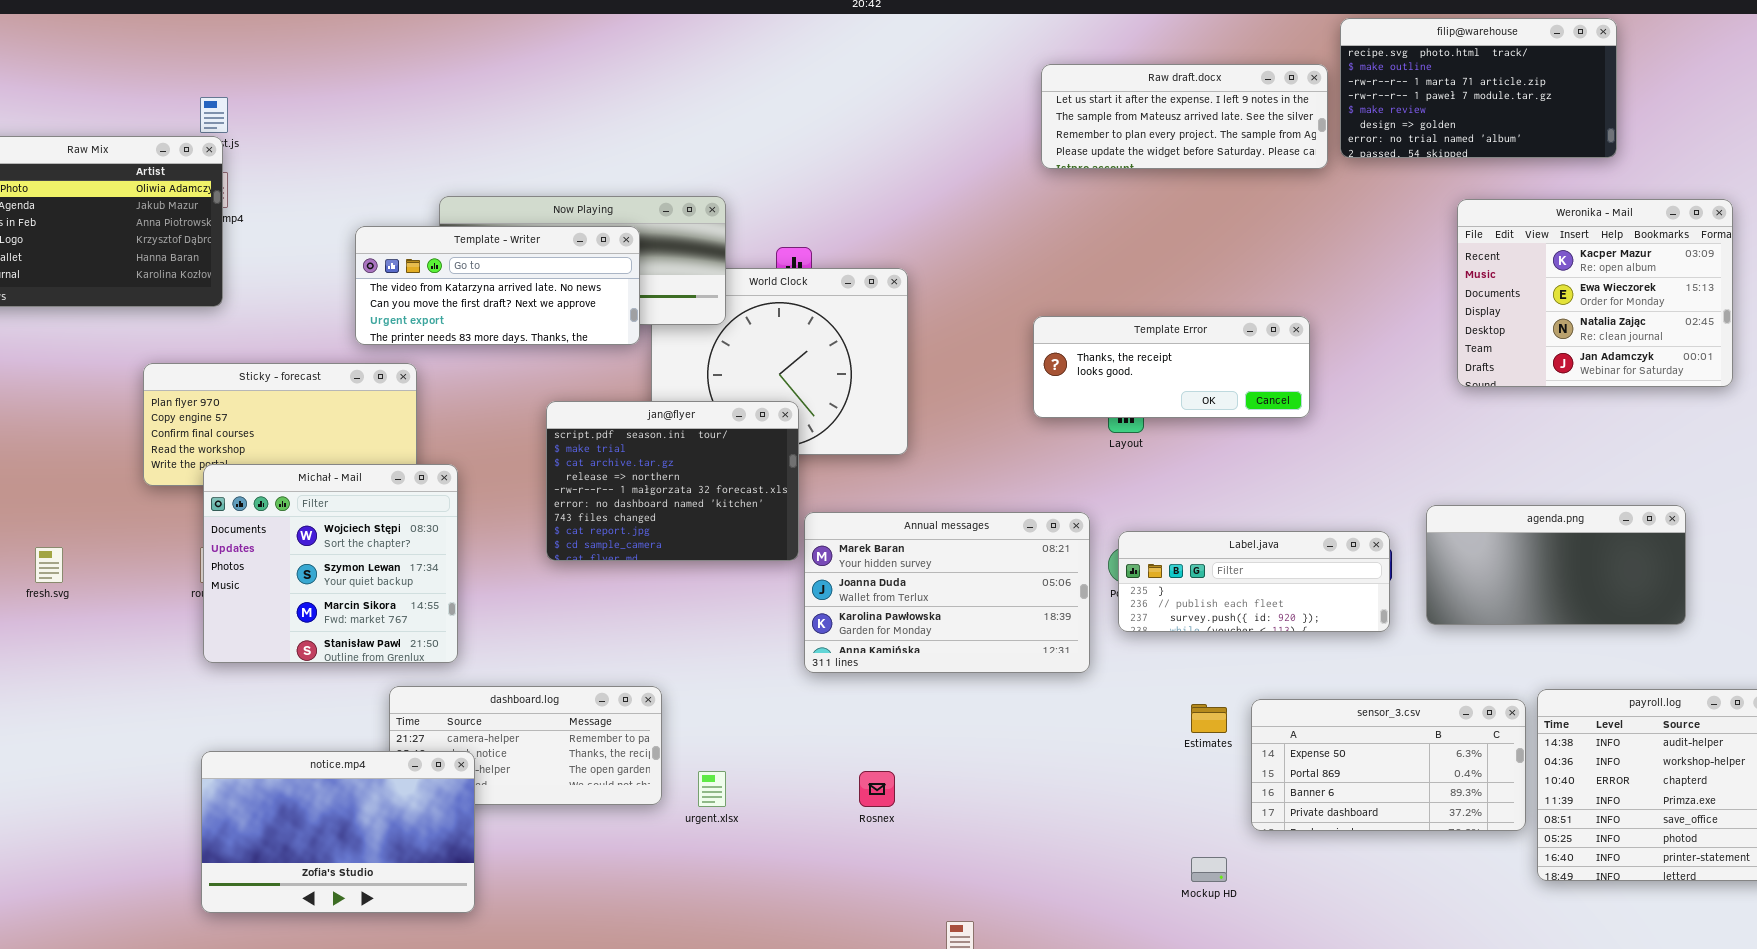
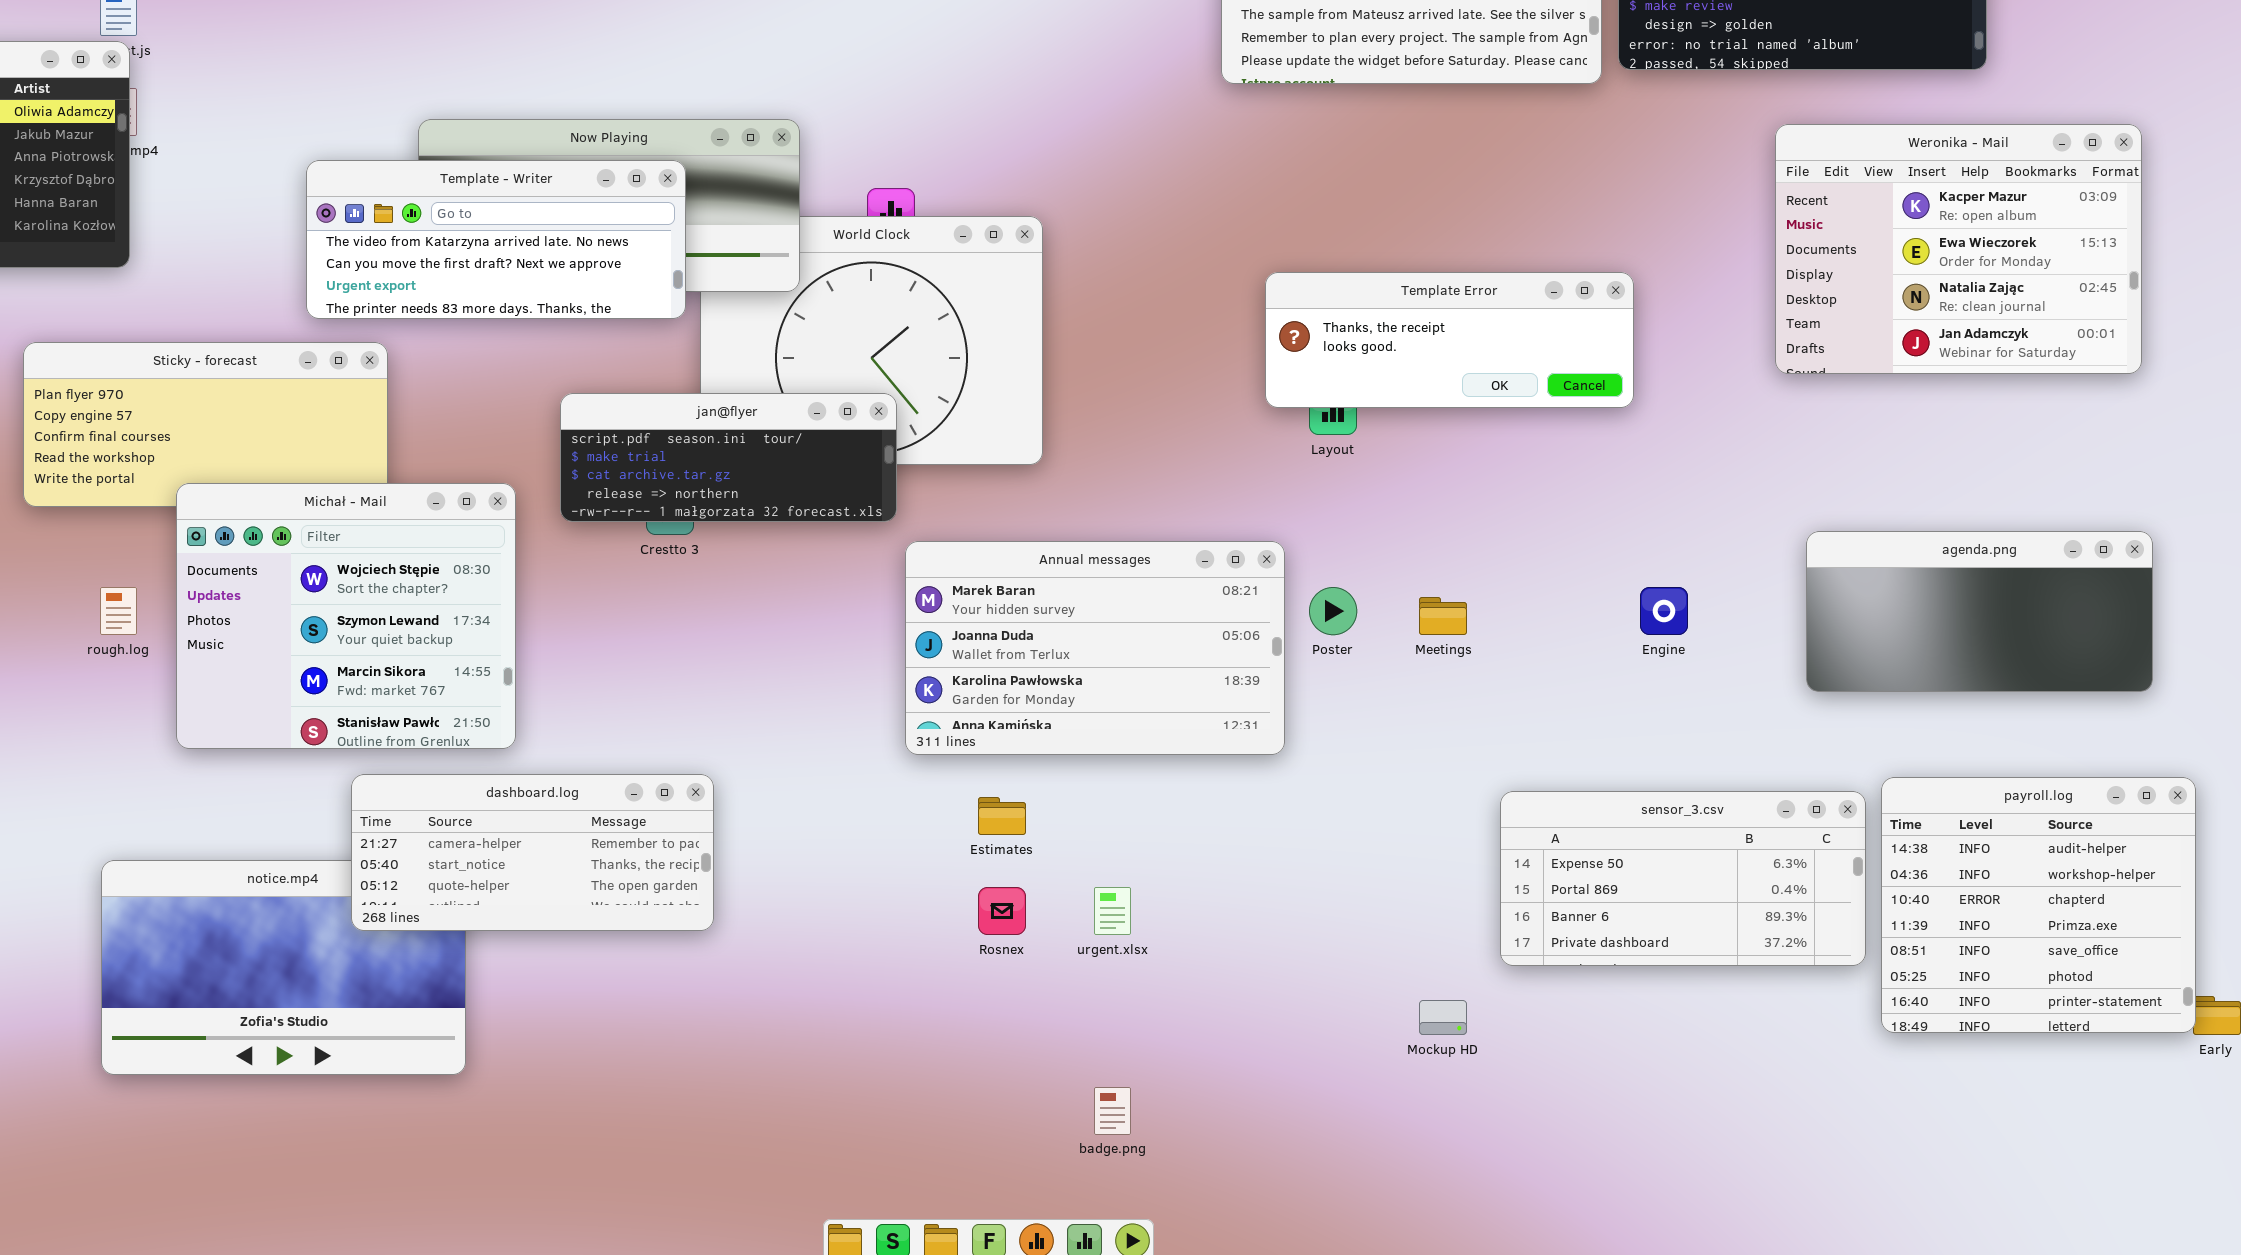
Template Error: [1033,316,1310,418] -> [1265,272,1634,408], moved
jan@flyer: [546,401,799,561] -> [560,393,897,522], resized
Michał - Mail: [203,464,458,663] -> [176,483,516,749], moved
agenda.png: [1426,505,1686,625] -> [1806,531,2153,692], moved
Label.java: [1118,531,1390,632] -> none, closed
dashboard.log: [389,686,662,805] -> [351,774,714,931], raised
Estimates: [1191,704,1227,733] -> [978,797,1026,835], moved
urgent.xlsx: [698,771,726,807] -> [1094,887,1131,935], moved

